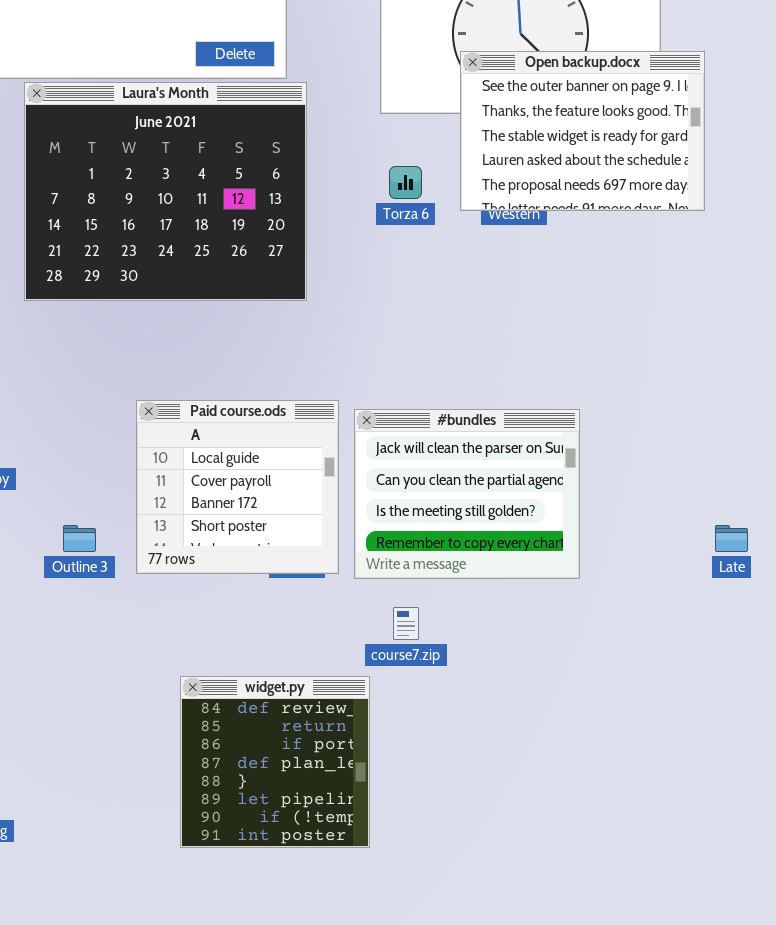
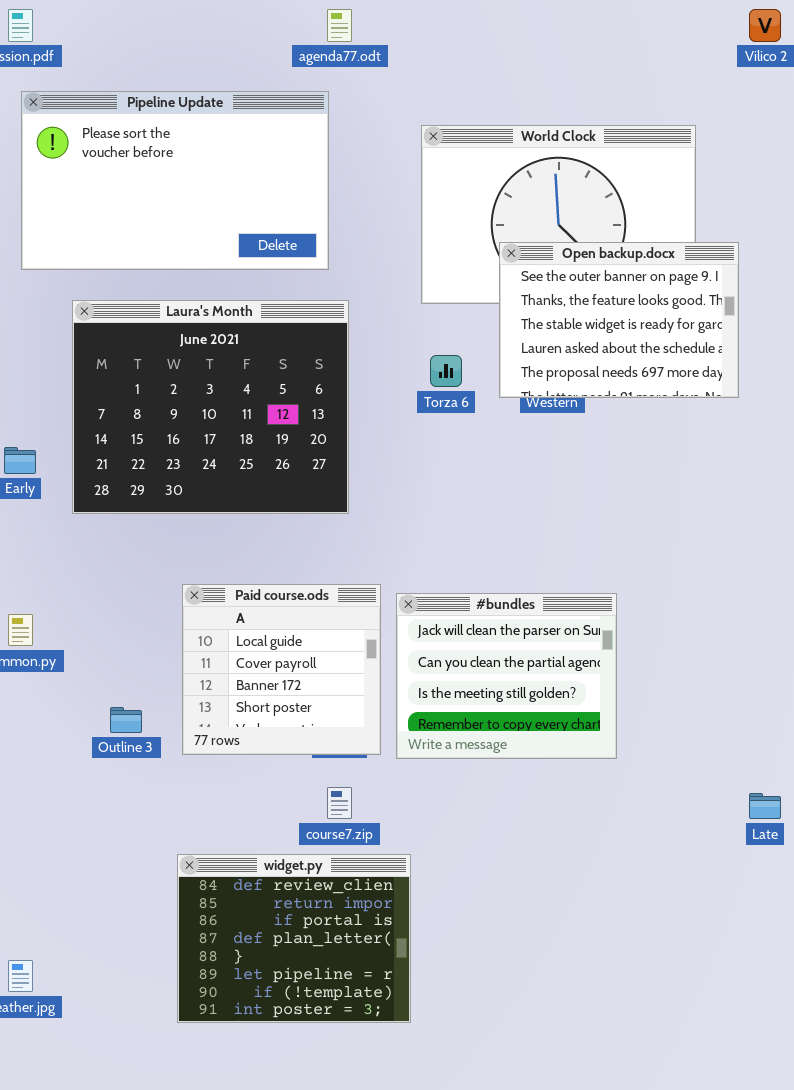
Laura's Month: [24,82,307,301] -> [72,300,349,514], moved
Late: [715,525,748,552] -> [749,793,781,819], moved
course7.zip: [393,607,419,640] -> [327,787,352,819], moved
widget.py: [180,676,370,848] -> [177,854,411,1023], resized

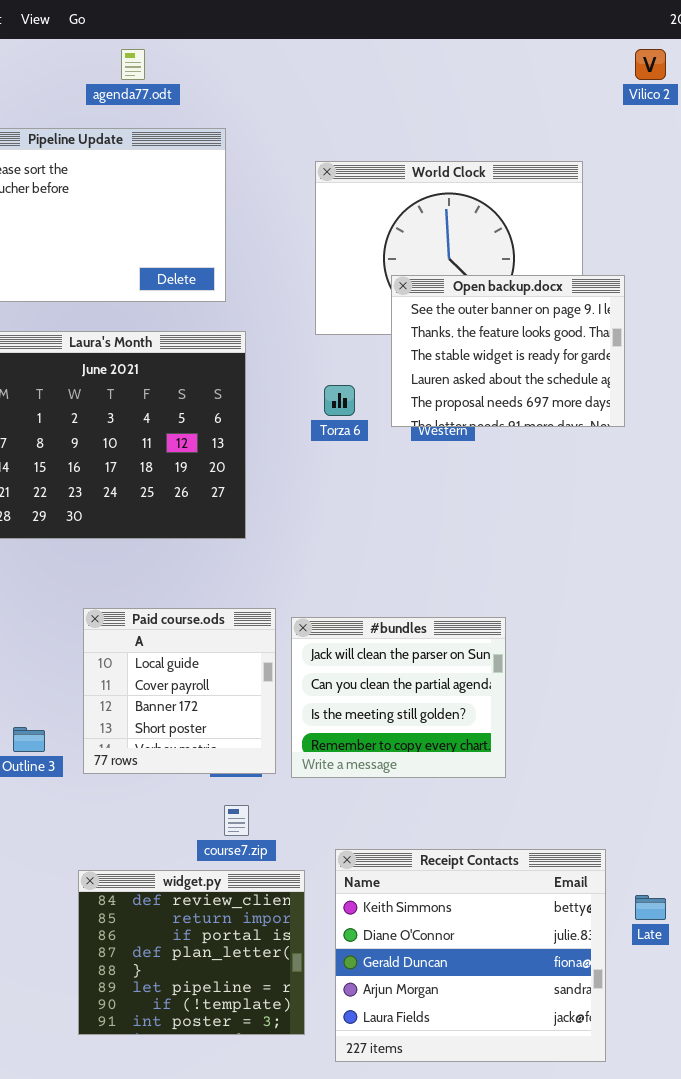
agenda77.odt: [327,9,352,42] -> [121,49,145,80], moved
Late: [749,793,781,819] -> [635,895,666,920], moved
Receipt Contacts: none -> [335,849,606,1062], opened

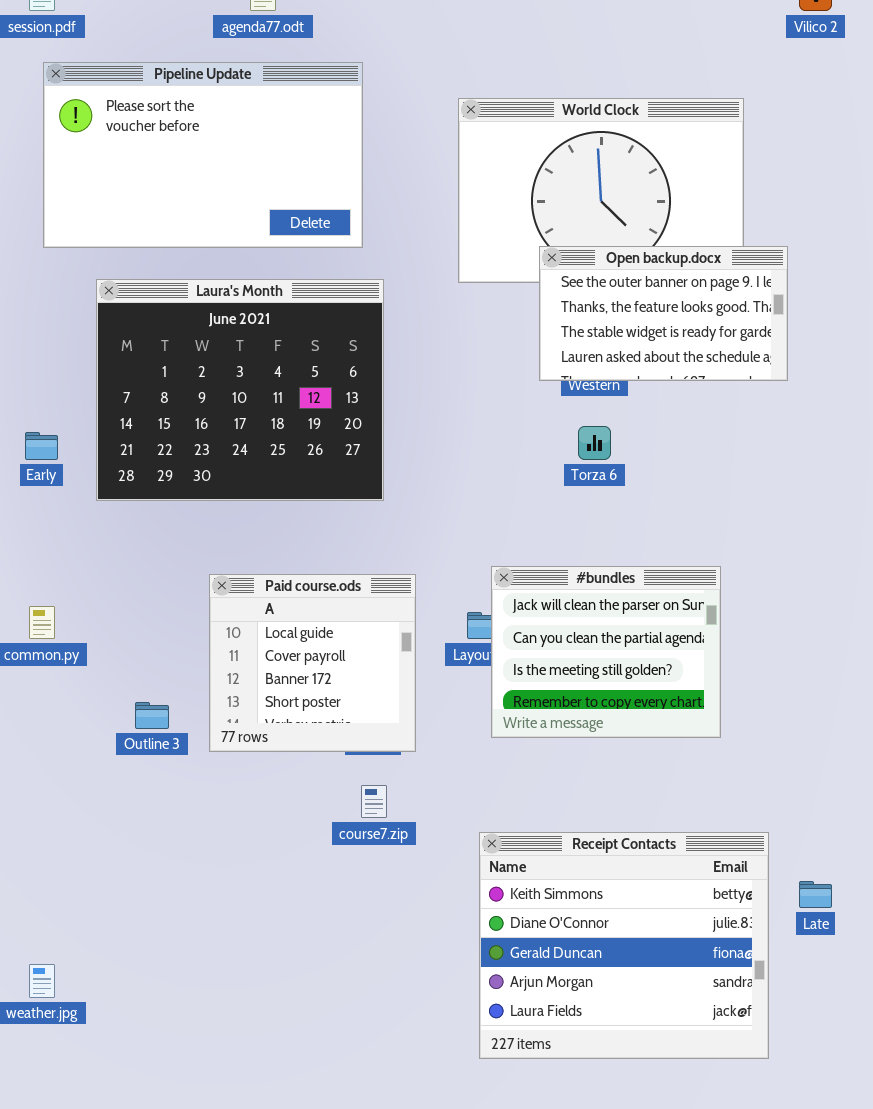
Open backup.docx: [391,275,625,427] -> [539,246,788,381], resized
Torza 6: [324,385,355,416] -> [578,426,611,460], moved
#bundles: [291,617,506,778] -> [491,566,721,738], moved
widget.py: [78,870,305,1035] -> none, closed

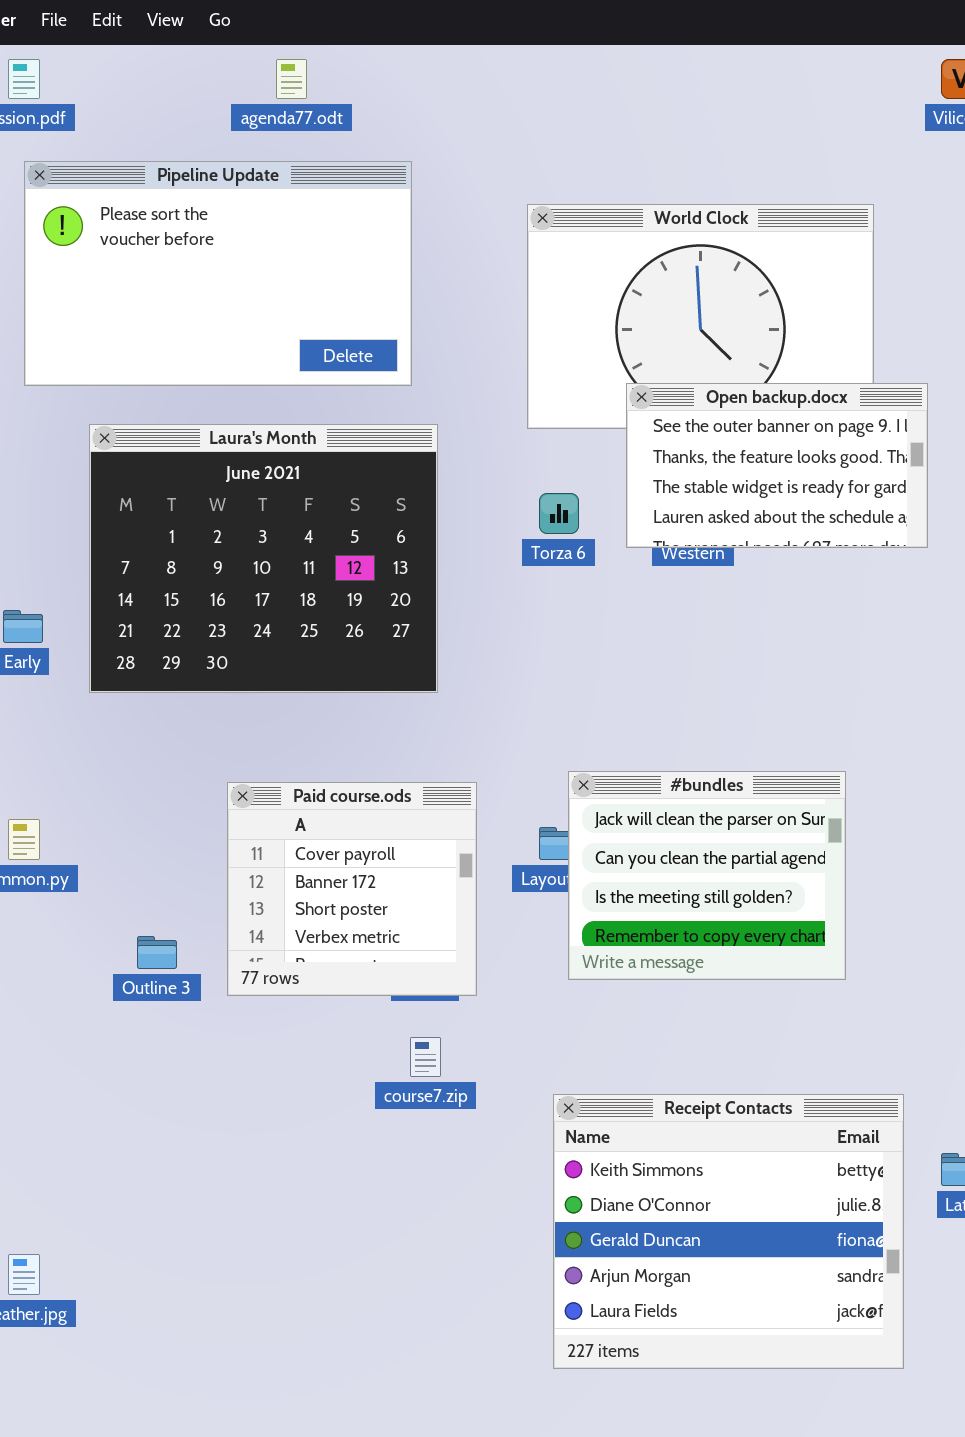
Torza 6: [578,426,611,460] -> [539,493,579,534], moved
Paid course.ods: [209,574,416,752] -> [227,782,477,996], scrolled down 1 row

